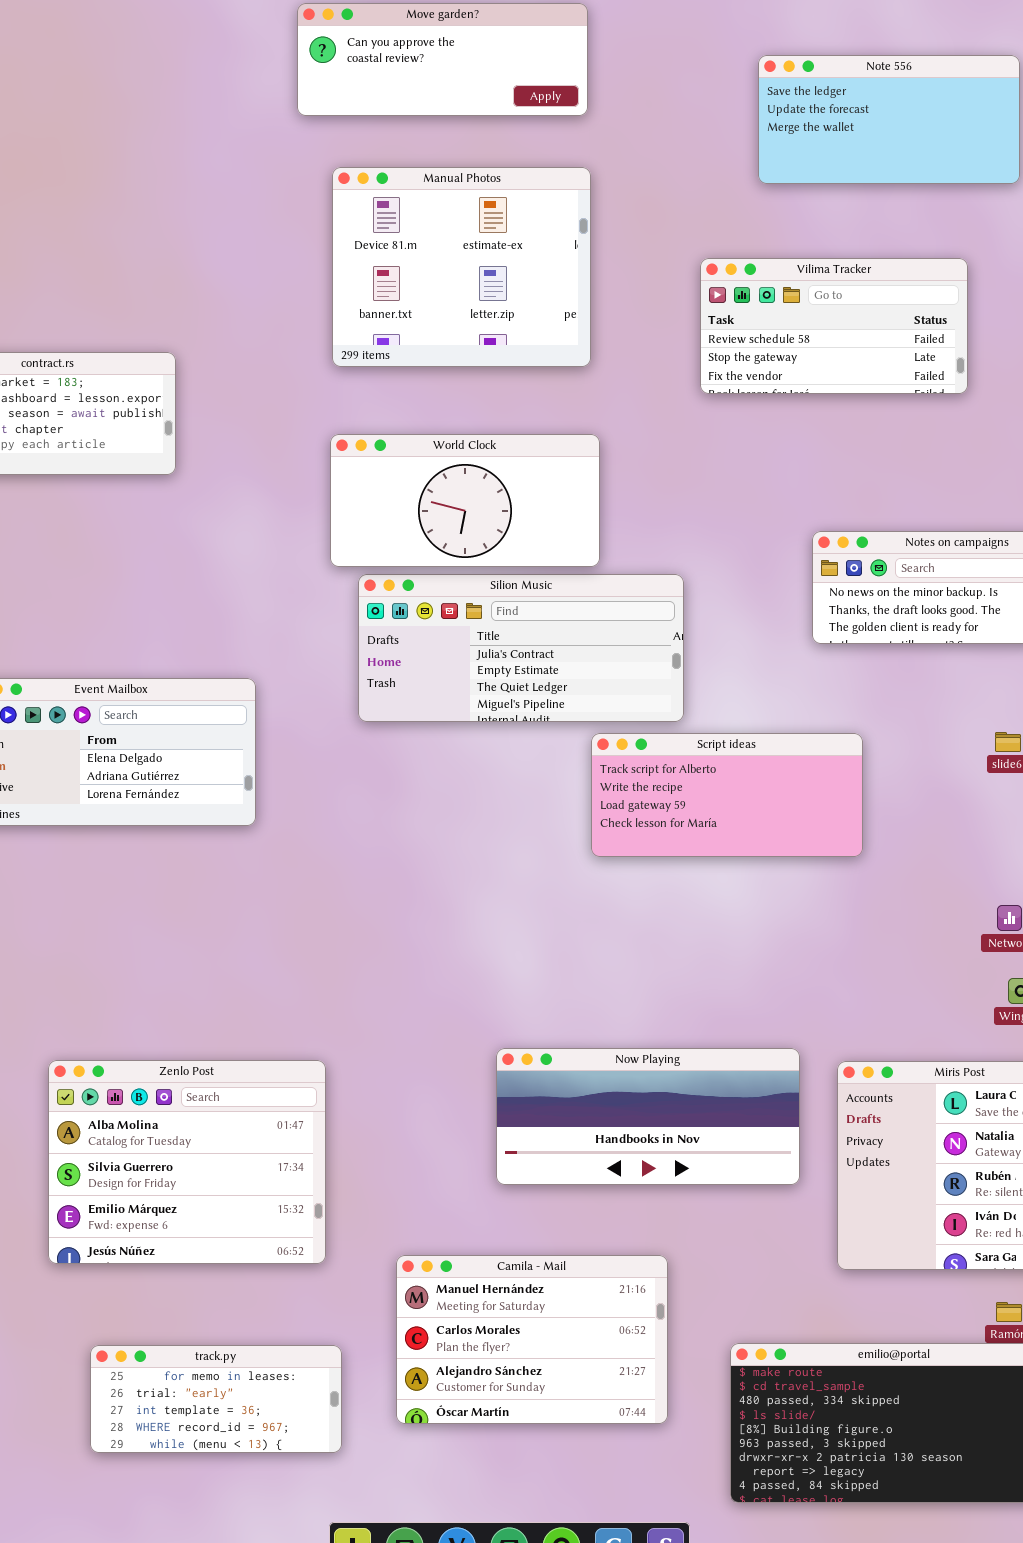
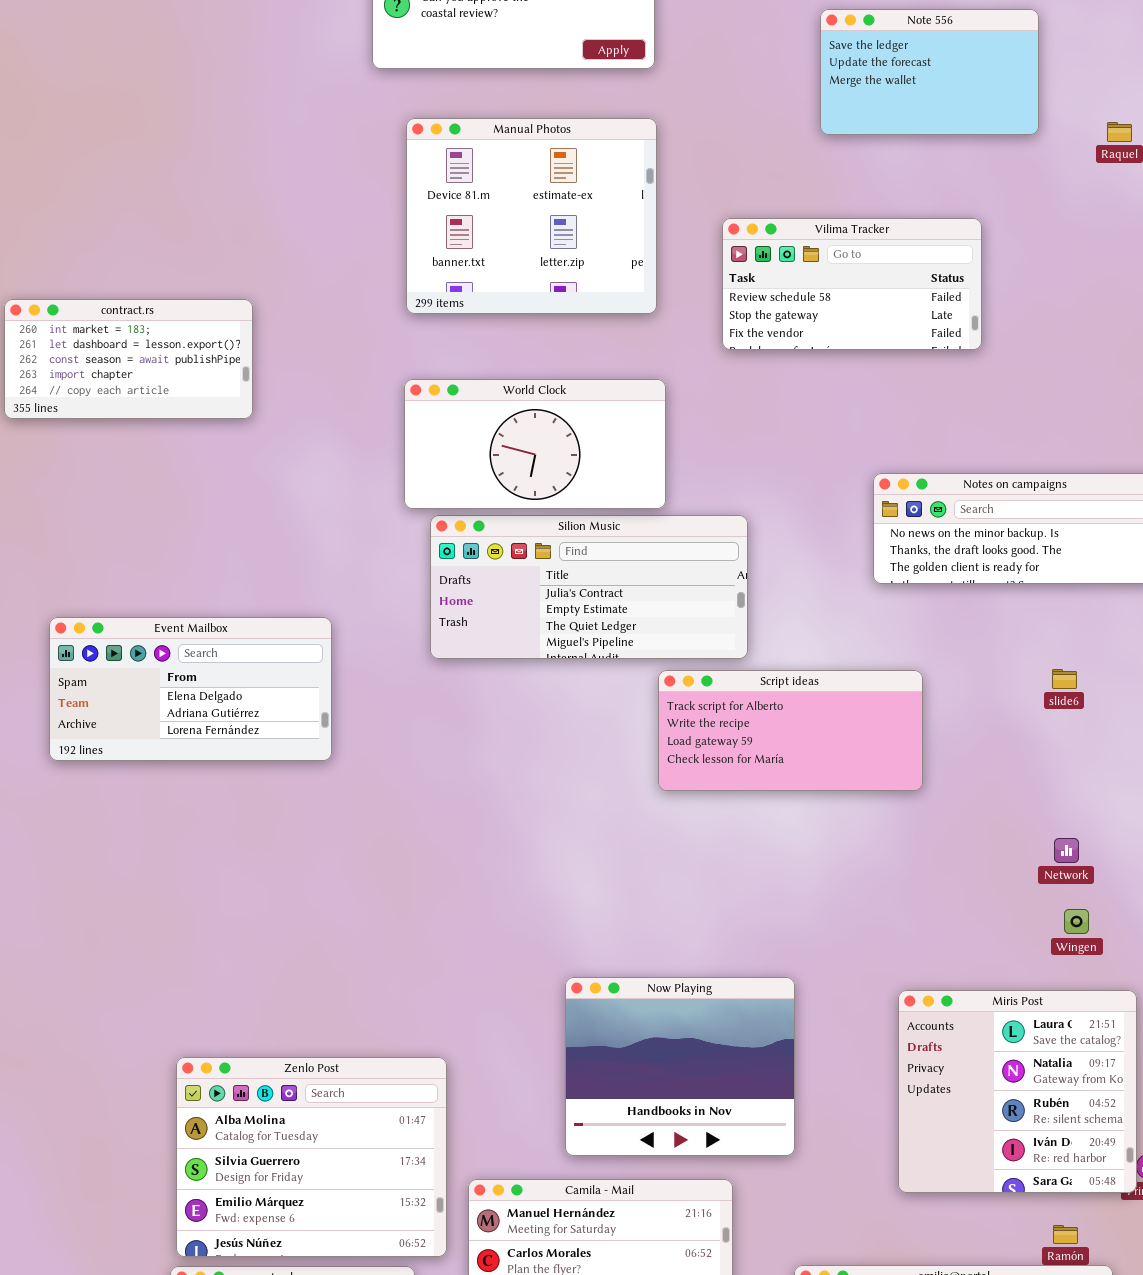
Note 556: [758,55,1020,184] -> [820,9,1039,135], resized
Vilima Tracker: [700,258,968,394] -> [722,218,982,350], moved
Now Playing: [496,1048,800,1185] -> [565,977,795,1156], resized
Zenlo Post: [48,1060,326,1264] -> [176,1057,447,1257], moved

